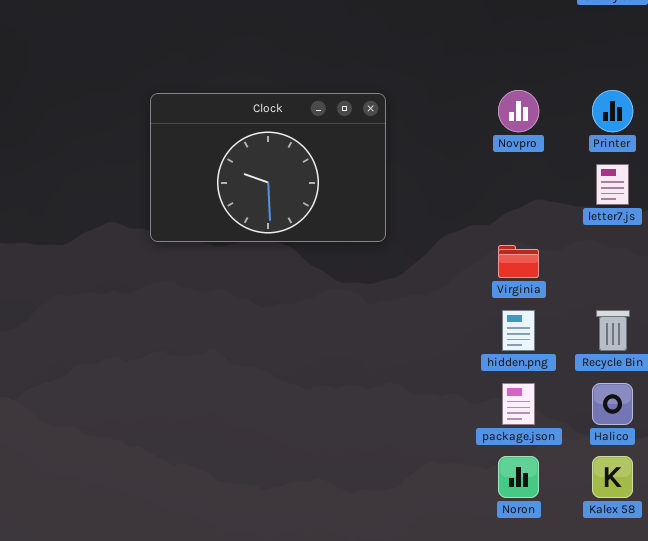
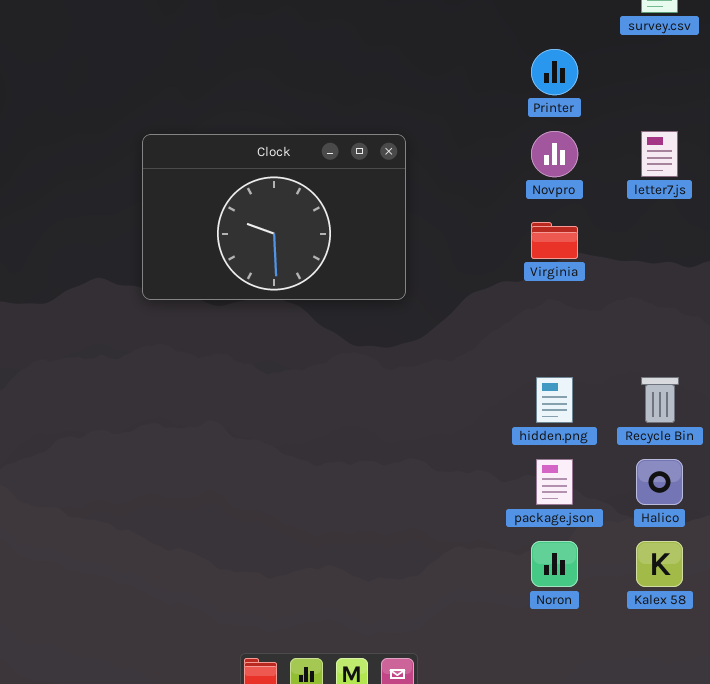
Printer: [592,90,633,132] -> [531,49,578,95], moved
letter7.js: [596,164,629,205] -> [641,131,678,177], moved
Virginia: [498,245,539,278] -> [531,222,578,259], moved

